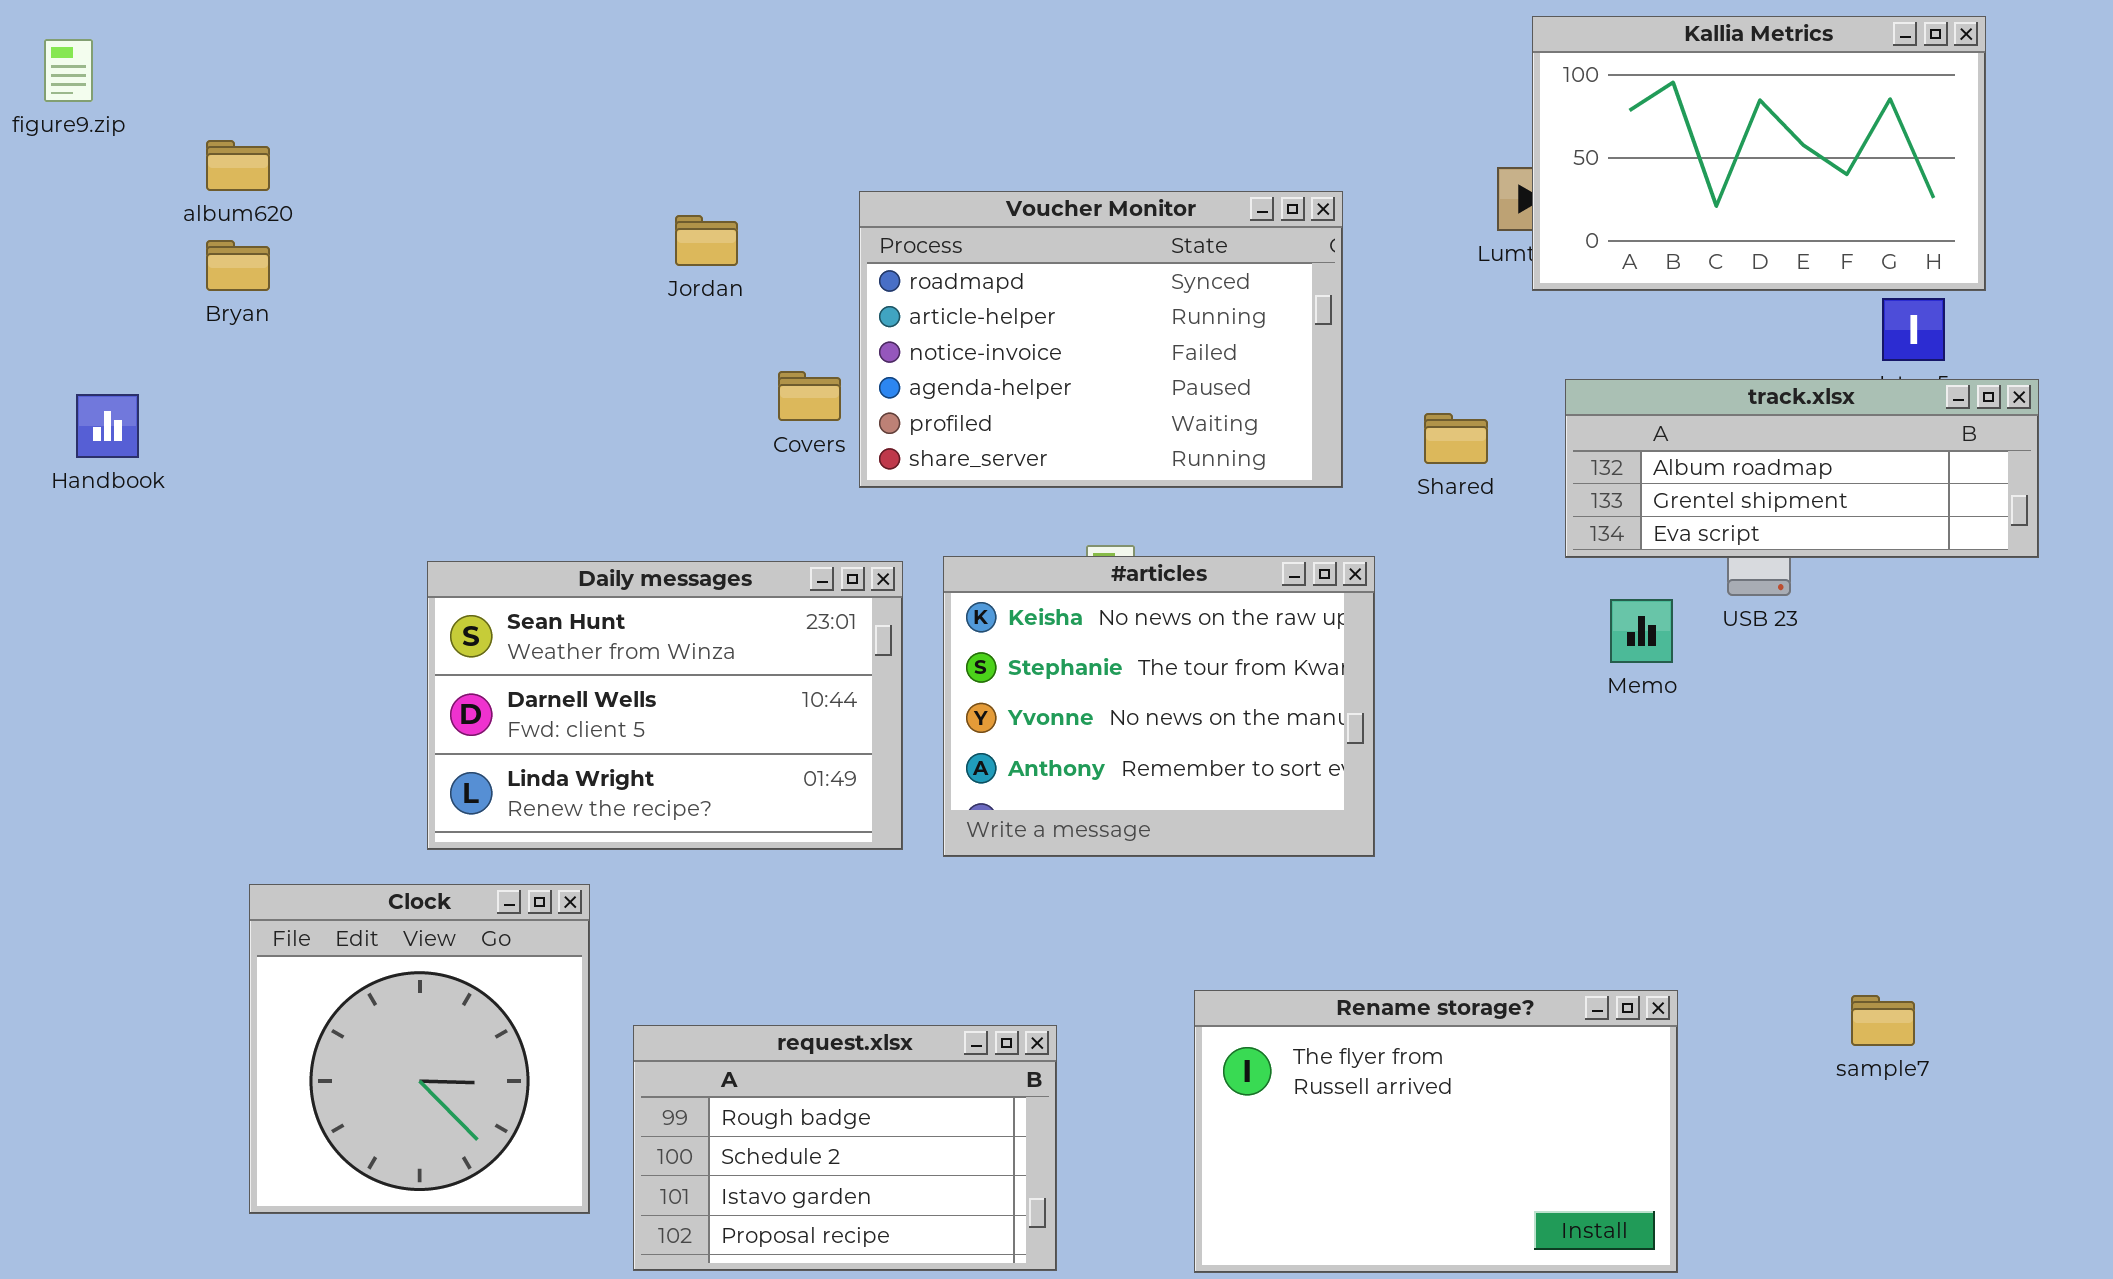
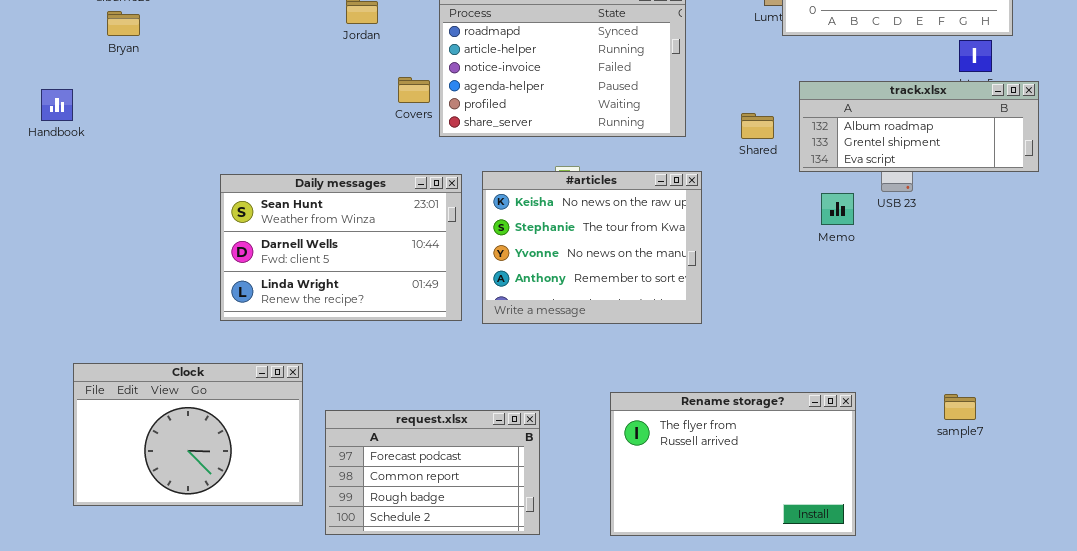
Shared: [1424,413,1488,464] -> [741,113,774,139], moved
Clock: [249,884,590,1214] -> [73,363,303,506], resized
request.xlsx: [633,1025,1057,1271] -> [325,410,540,535], scrolled up 2 rows

